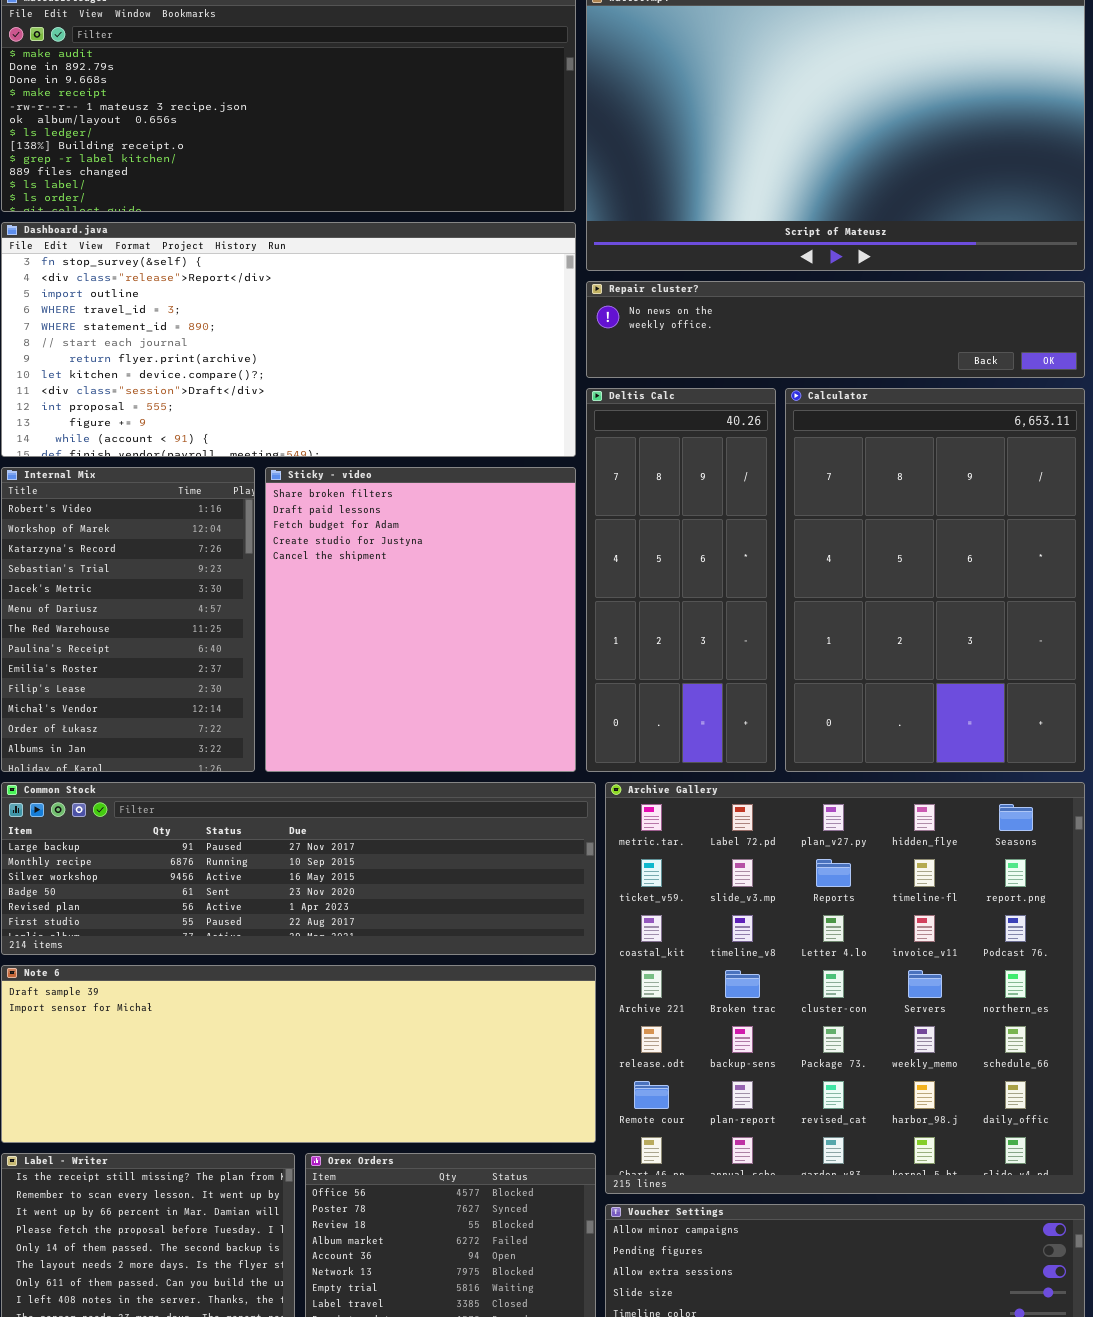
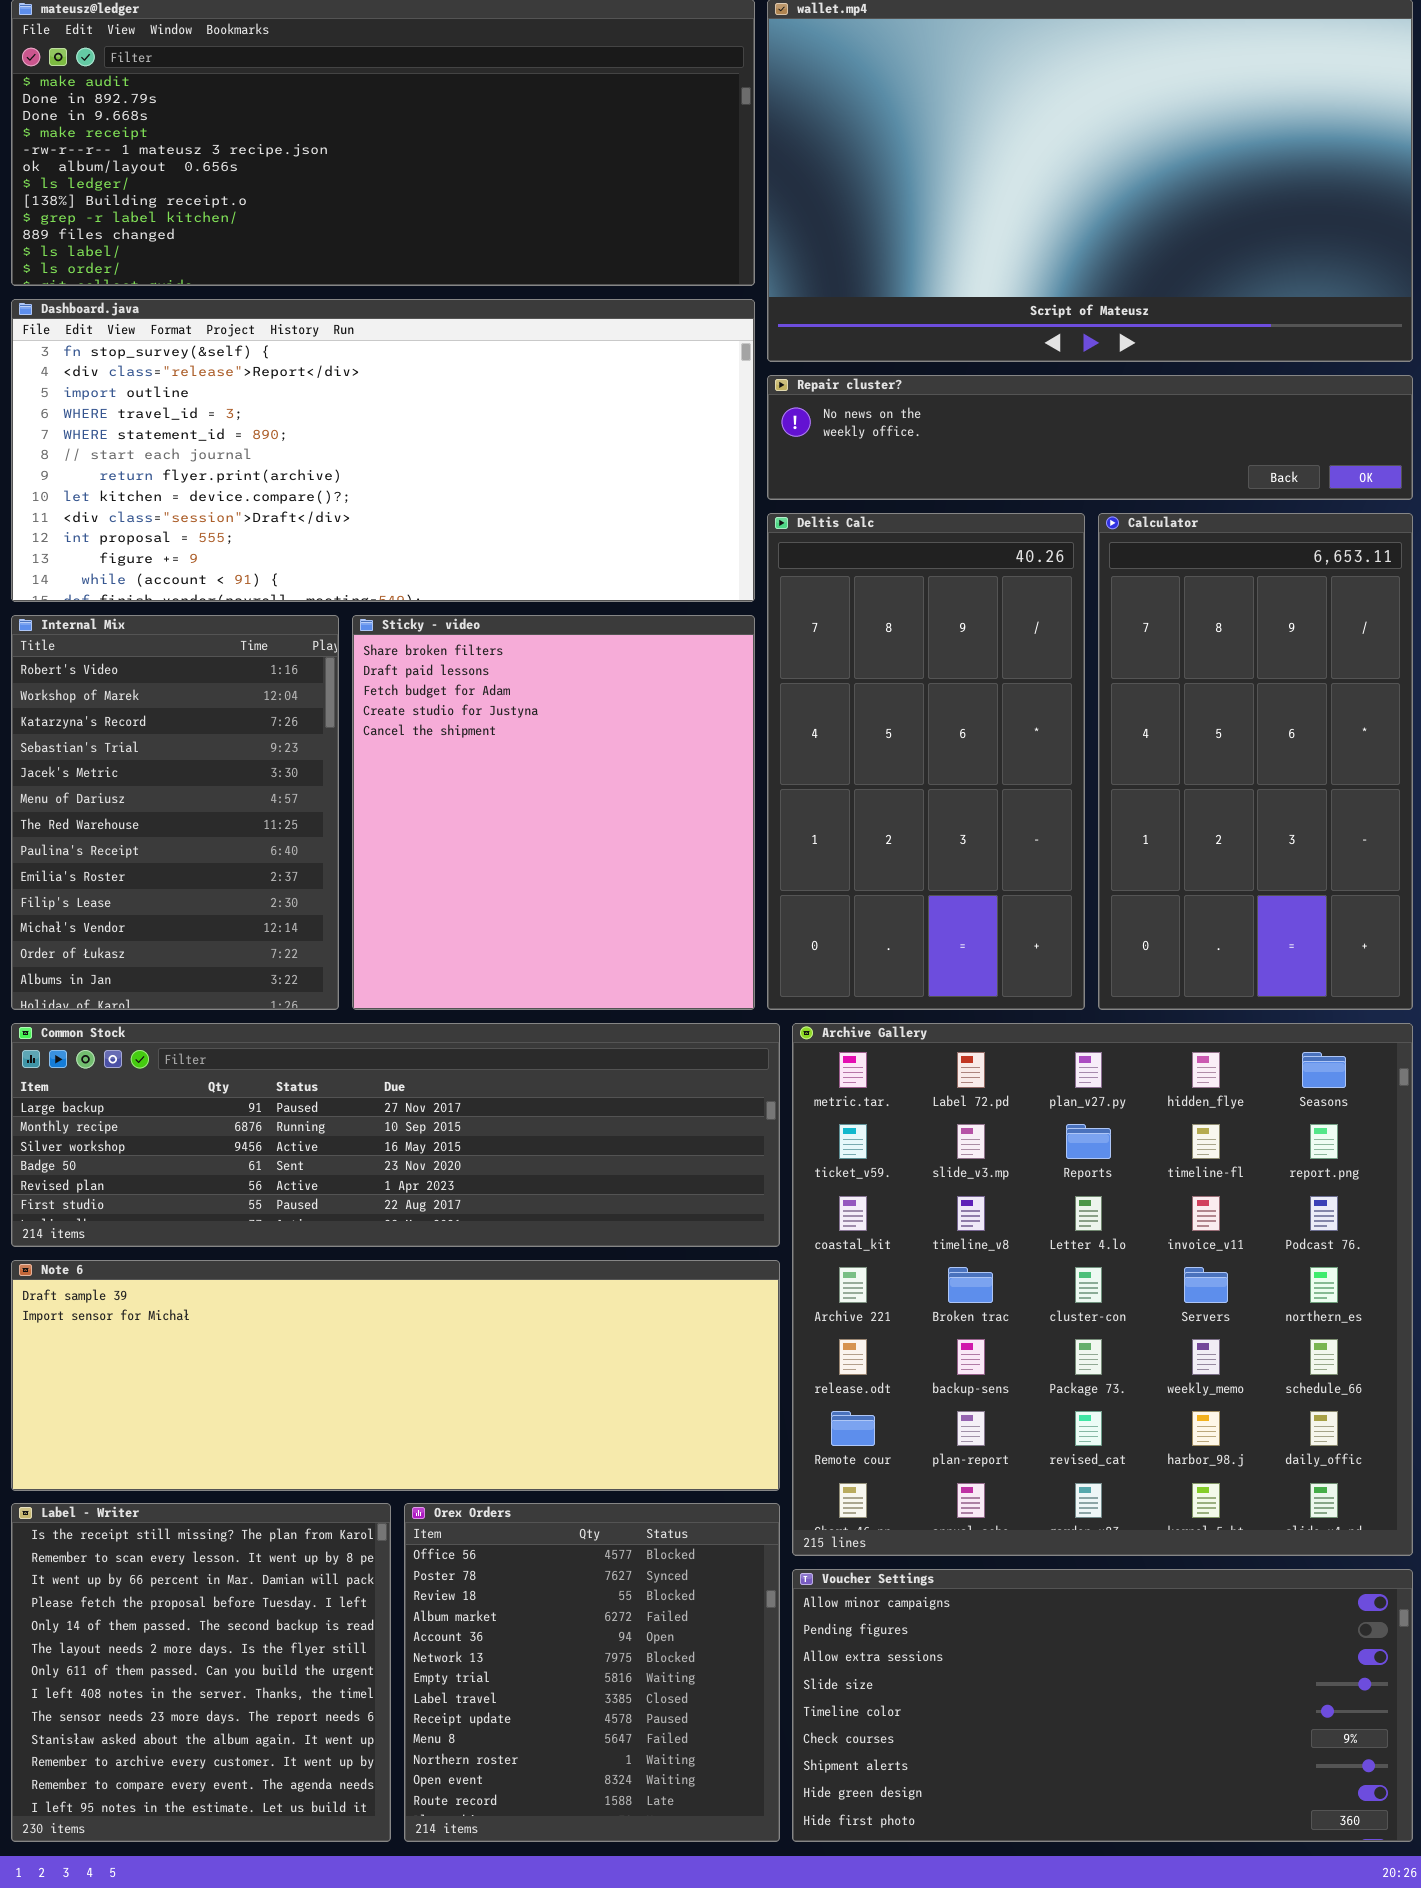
Deltis Calc: [586,388,776,772] -> [767,513,1085,1010], resized
Calculator: [785,388,1085,772] -> [1098,513,1413,1010], resized

